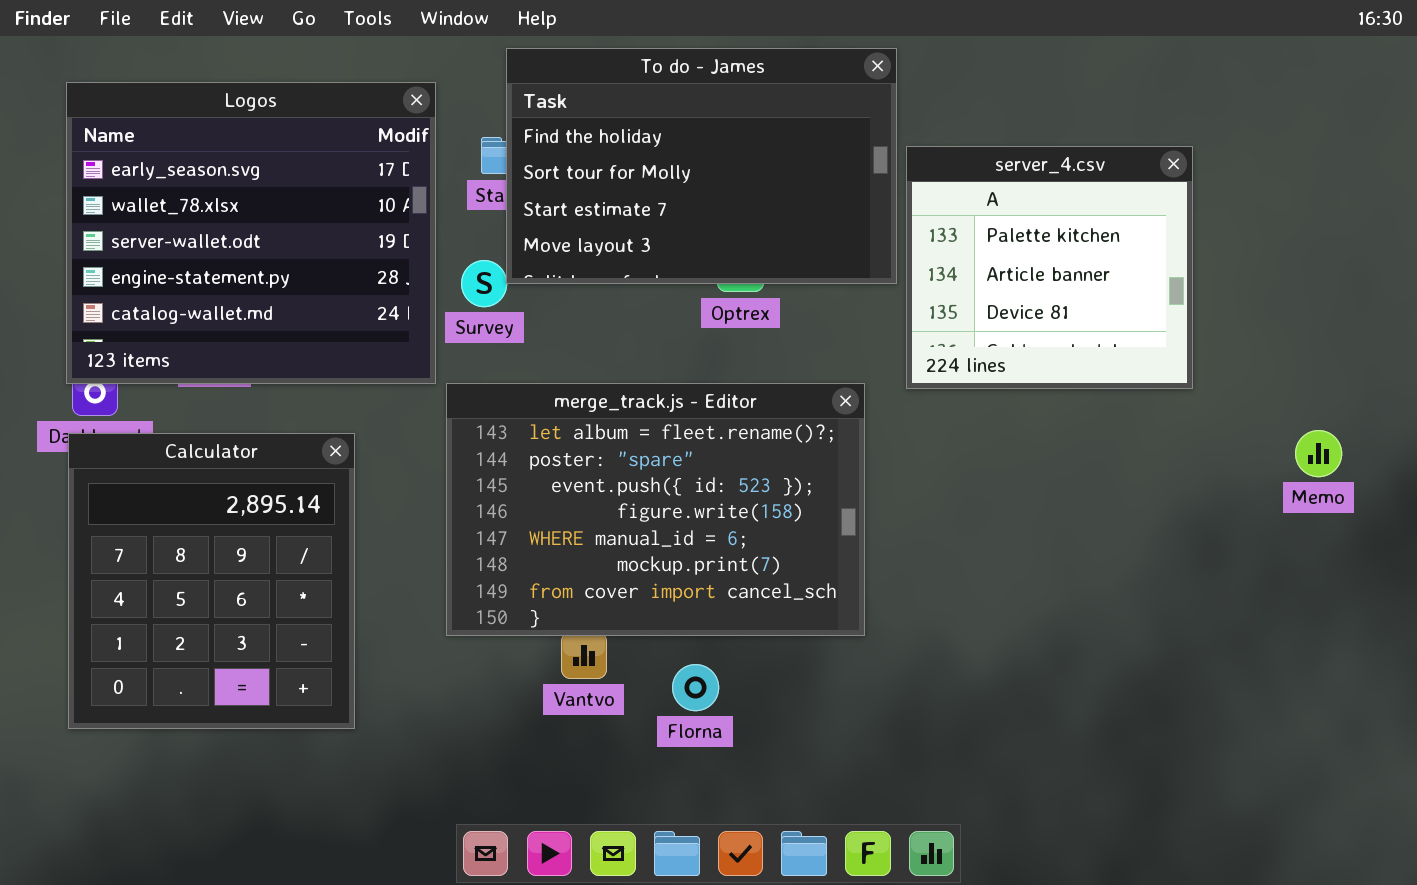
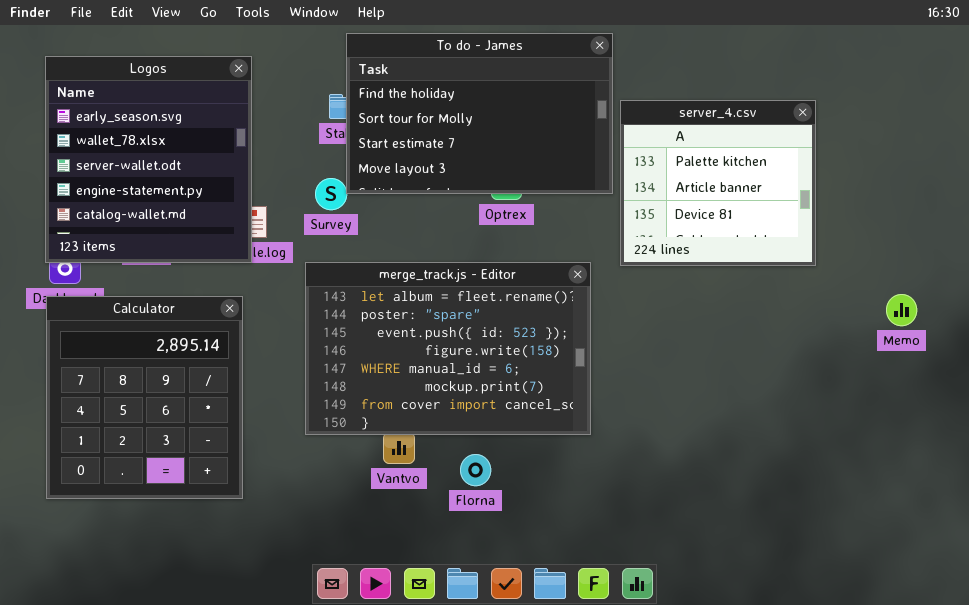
Logos: [66,82,436,384] -> [45,56,252,263], resized

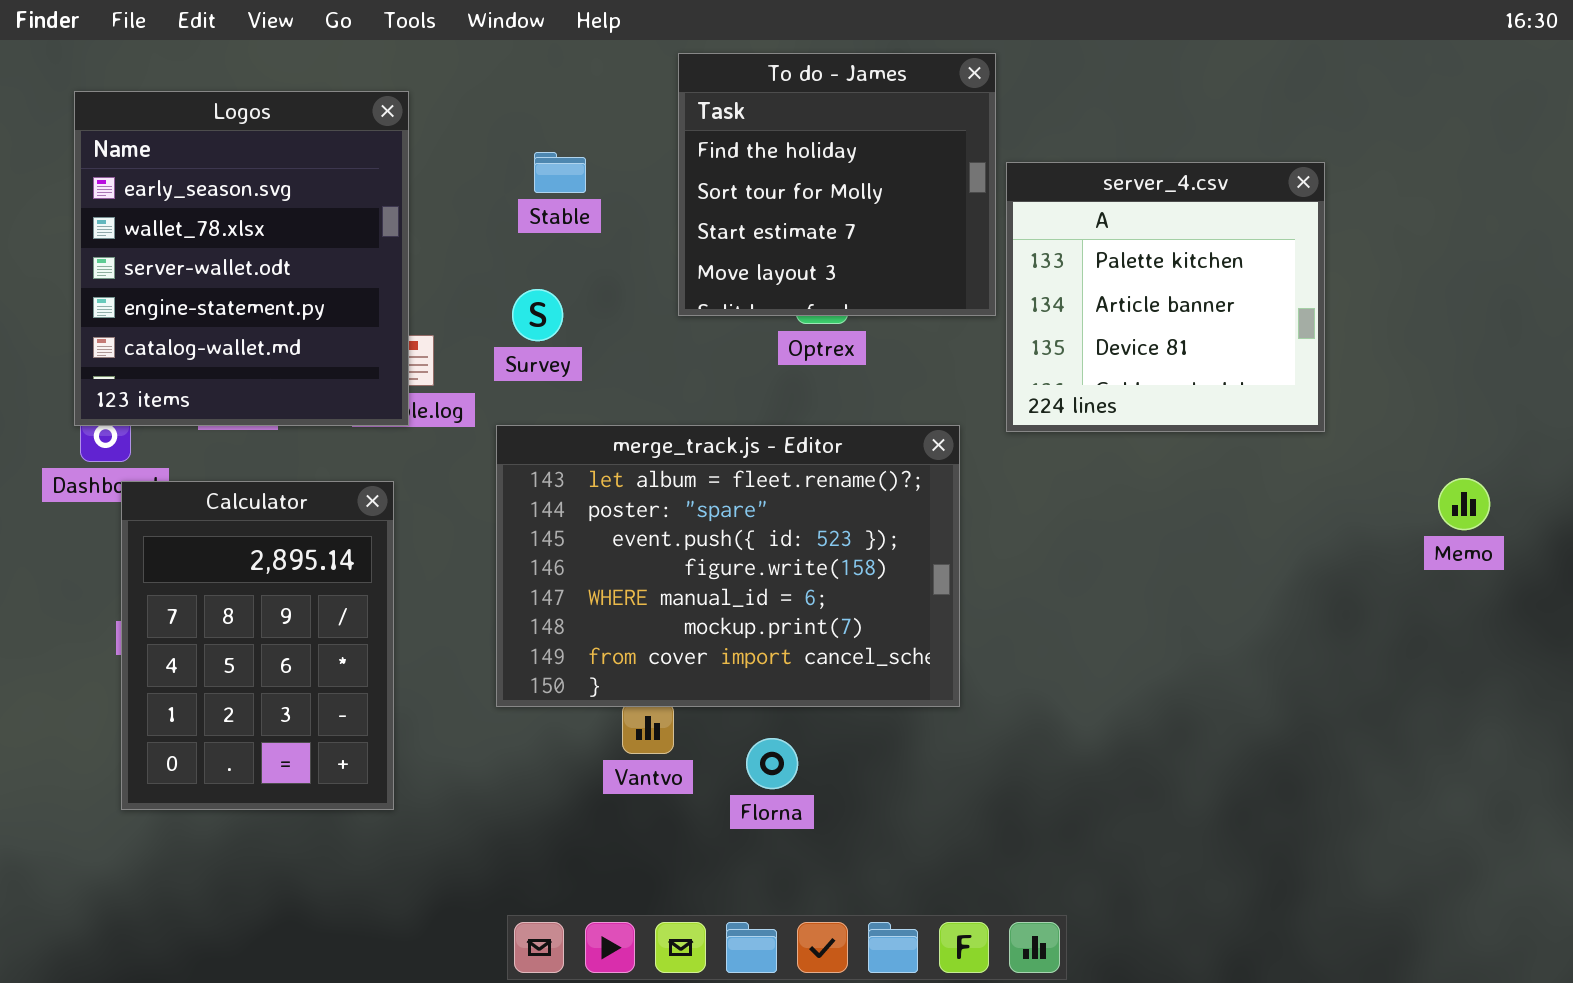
To do - James: [346,33,613,194] -> [678,53,996,316], resized
Calculator: [46,296,243,499] -> [121,481,394,810], resized

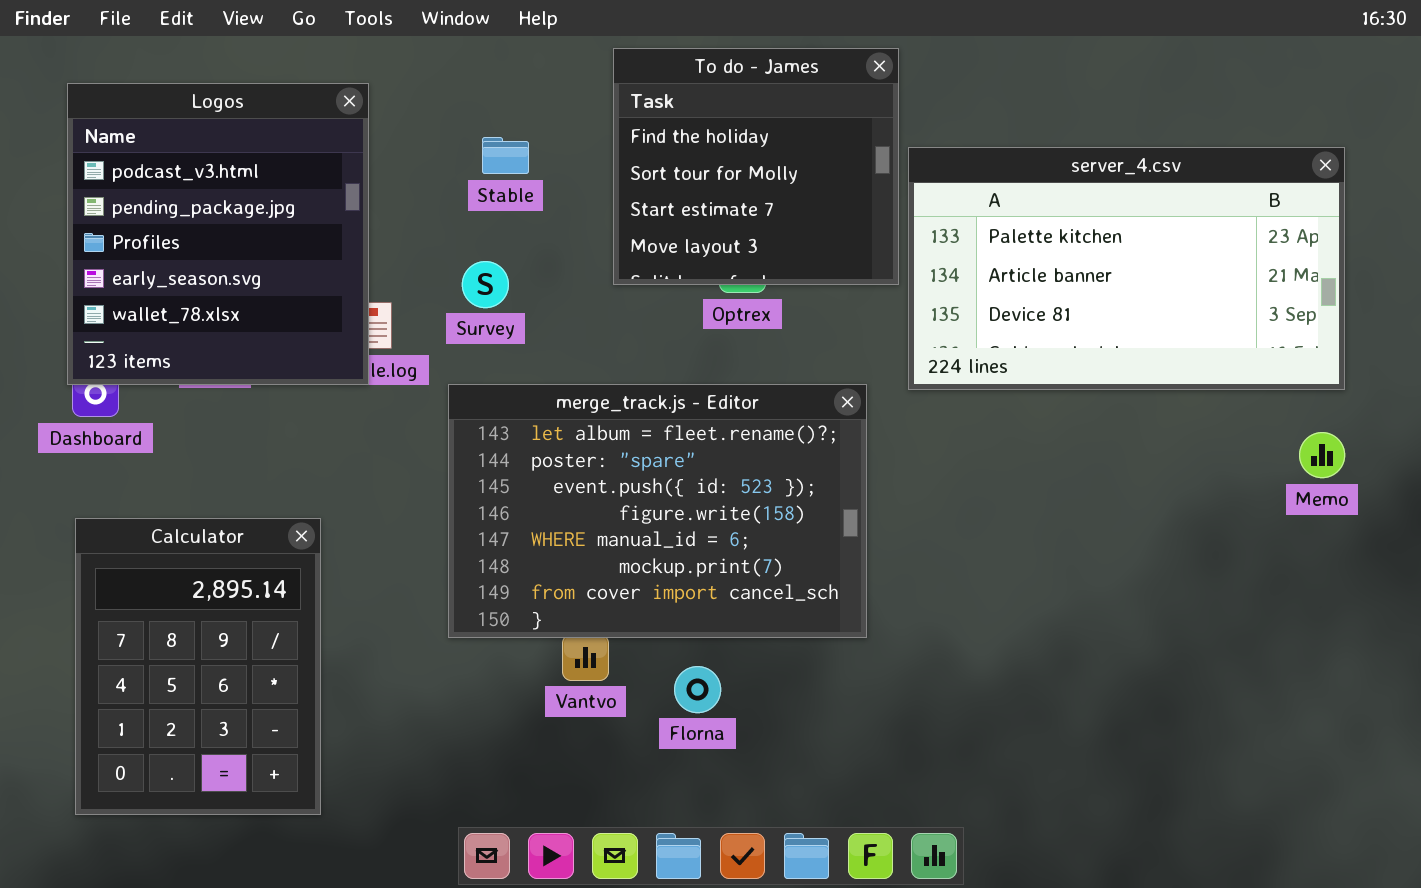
Logos: [74,91,409,426] -> [67,83,369,385], scrolled up 3 rows
server_4.csv: [1006,162,1325,432] -> [908,147,1345,390], resized
Calculator: [121,481,394,810] -> [75,518,321,815], moved

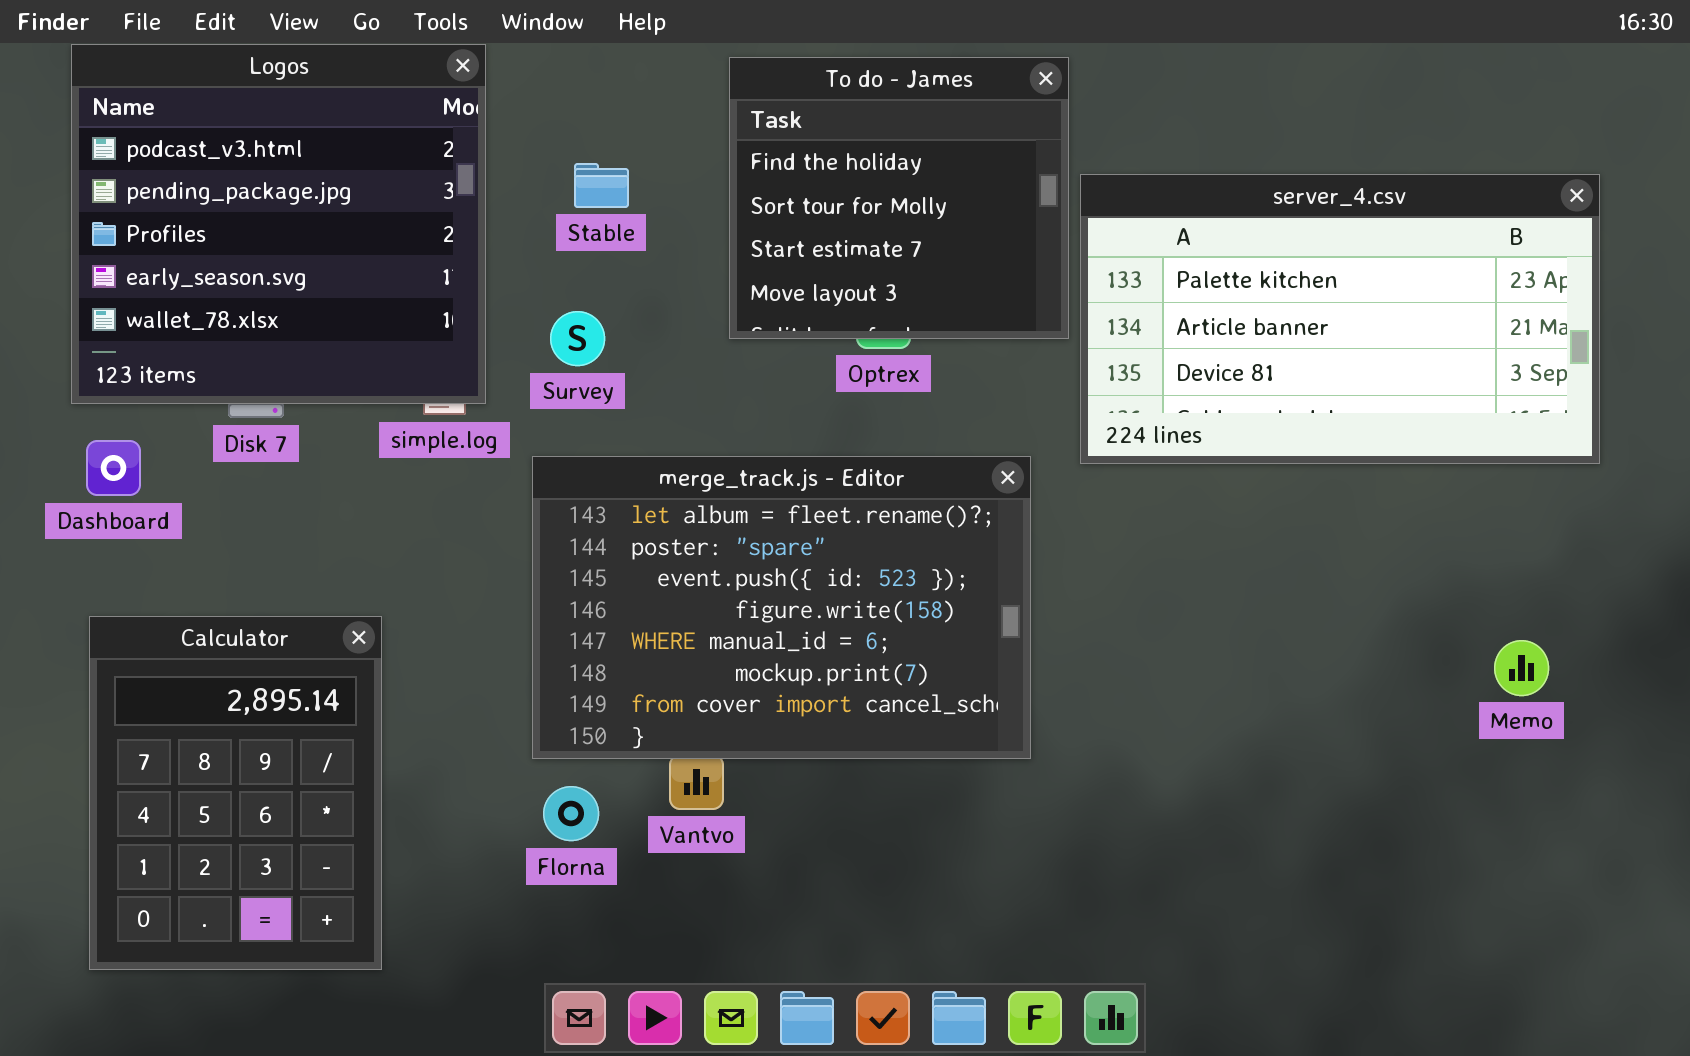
Logos: [67,83,369,385] -> [71,44,486,404], moved, resized
Memo: [1299,432,1345,478] -> [1494,640,1549,696], moved
Florna: [674,666,721,713] -> [543,786,599,841], moved

